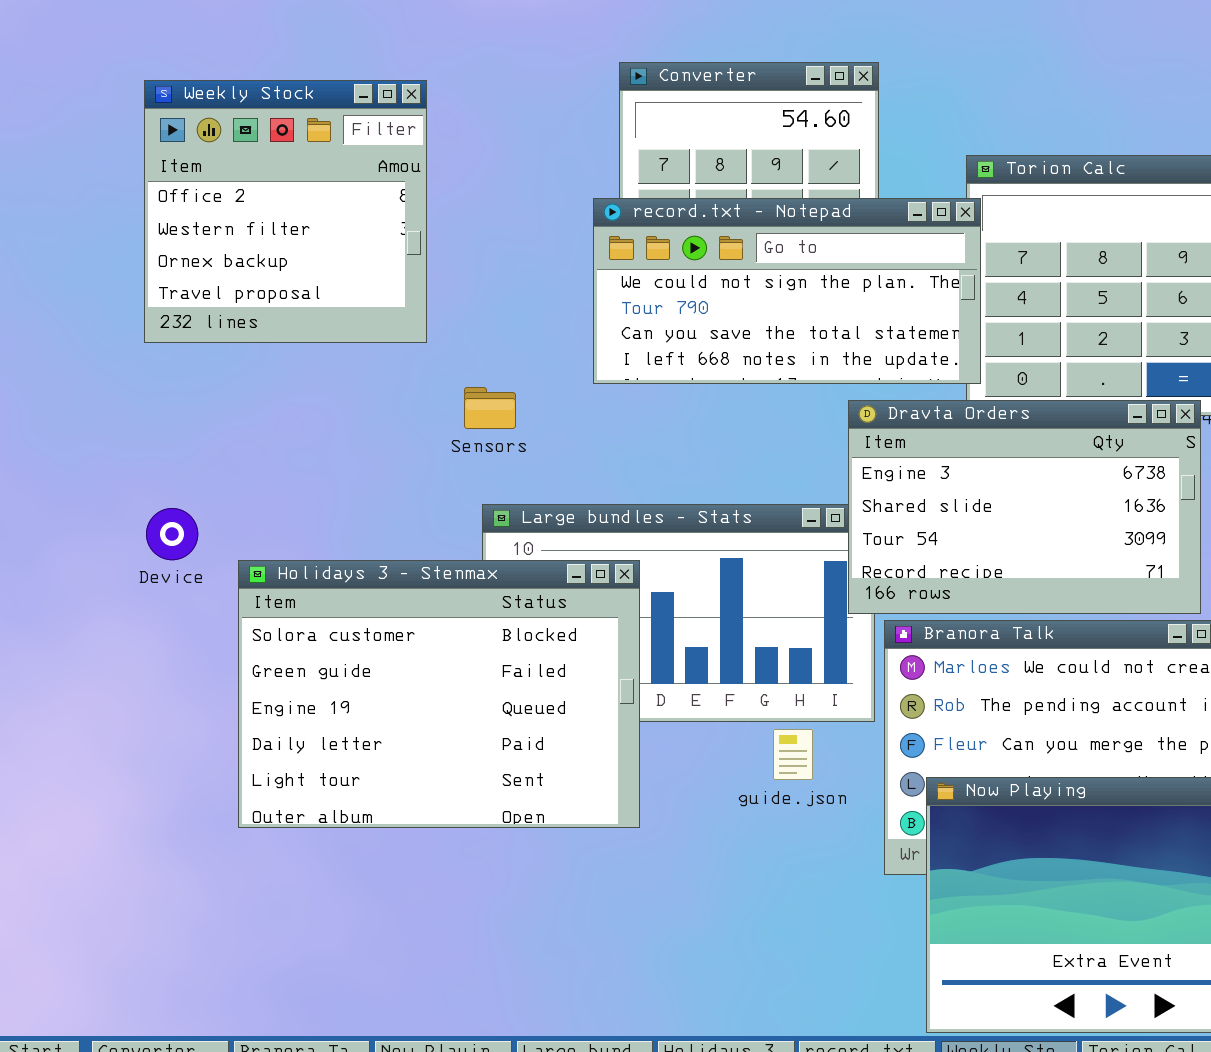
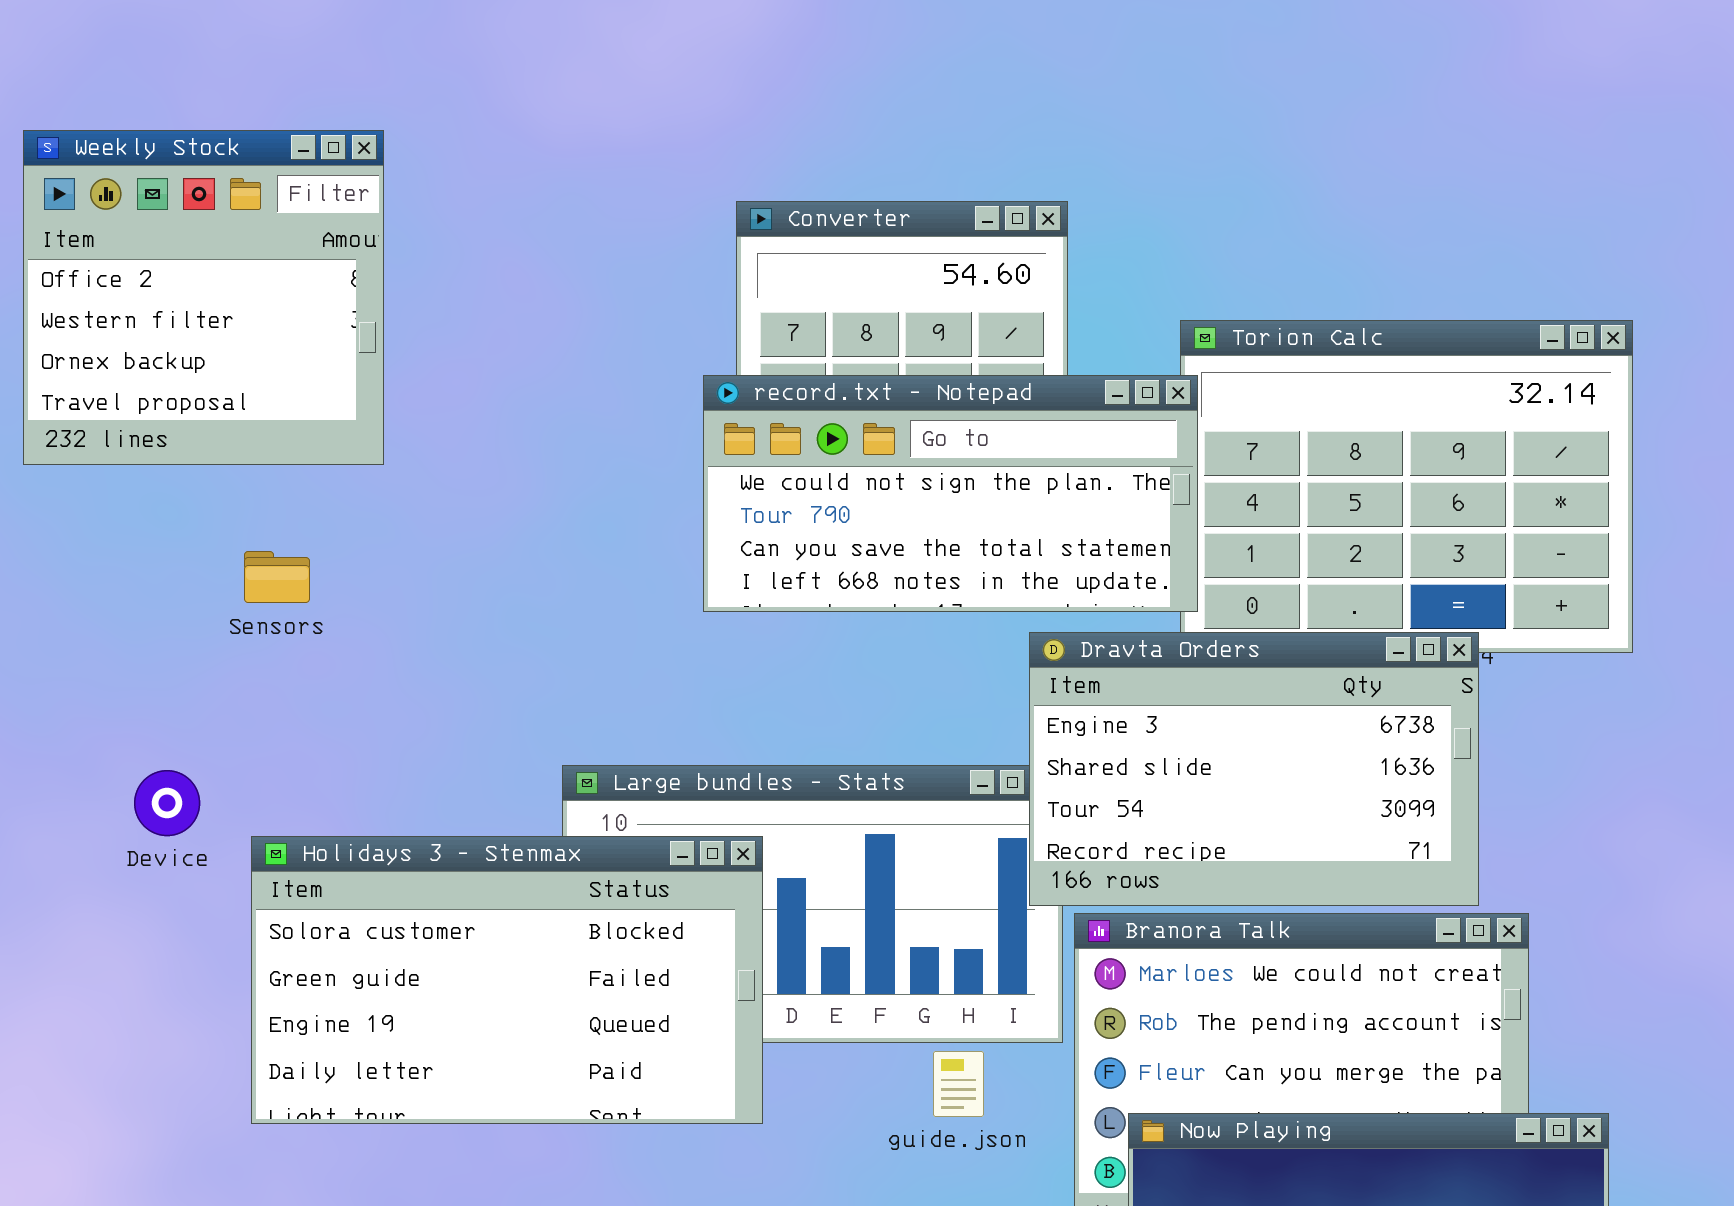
Weekly Stock: [144,80,427,343] -> [23,130,384,465], moved
Sensors: [464,387,516,429] -> [244,551,310,603], moved
Holidays 3 - Stenmax: [238,560,640,828] -> [251,836,763,1124], resized

